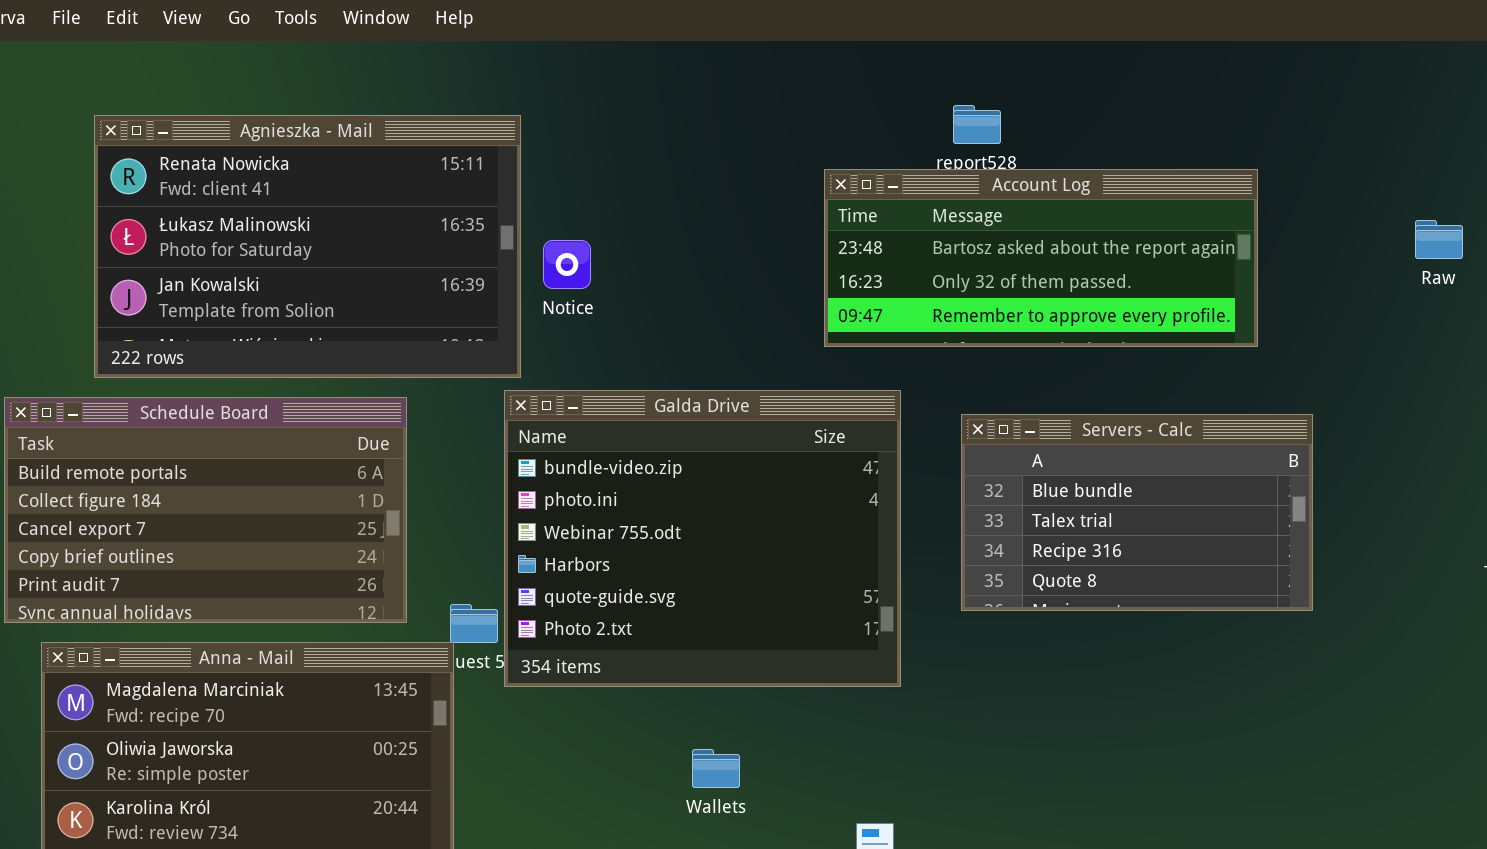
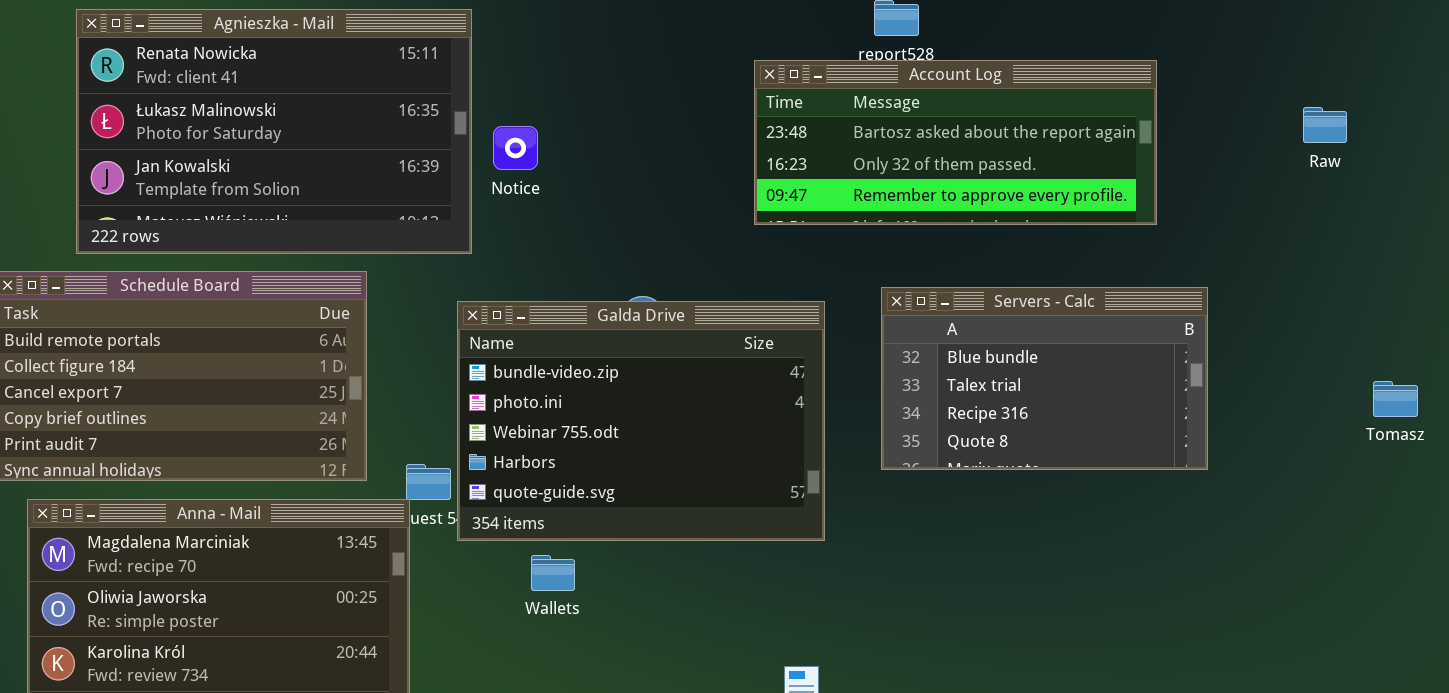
Galda Drive: [504,390,901,687] -> [457,301,825,541], resized
Wallets: [692,749,740,788] -> [531,555,575,591], moved

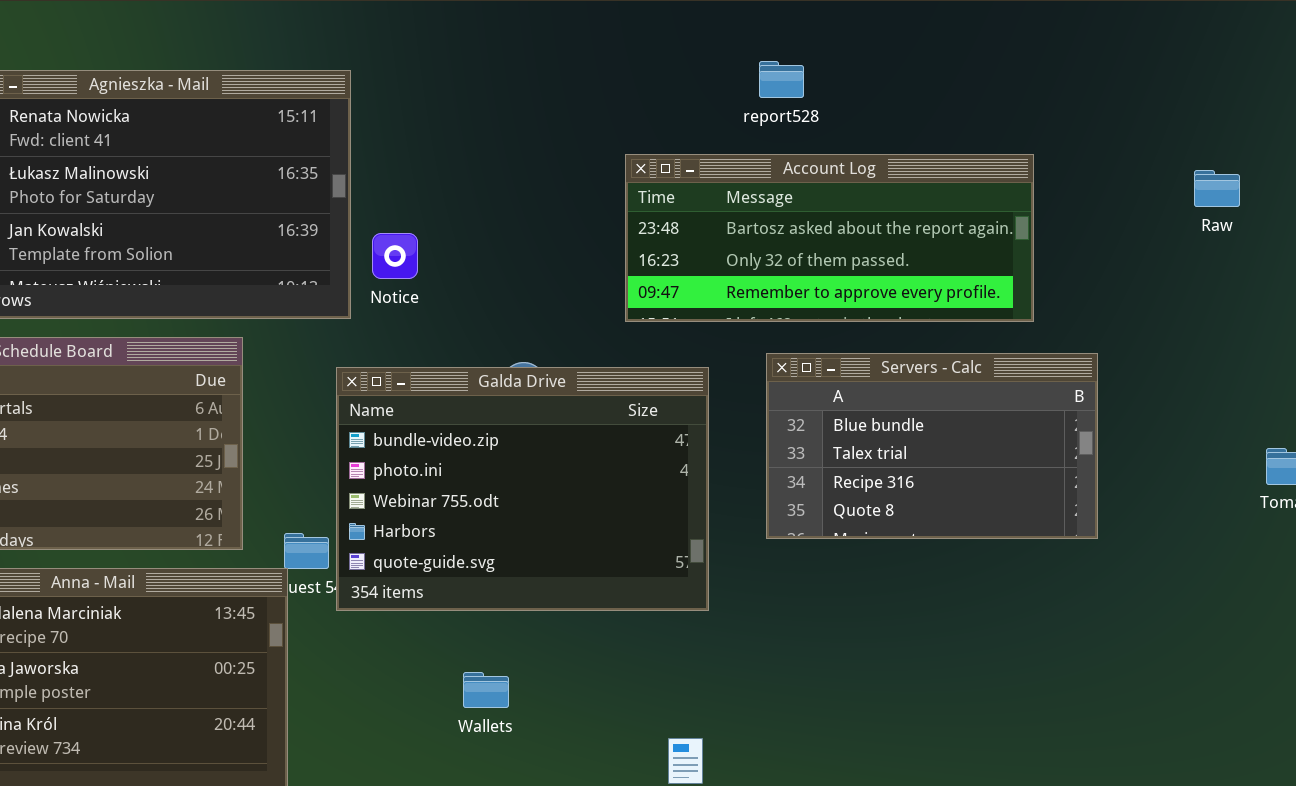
Account Log: [754,60,1157,225] -> [625,154,1034,322], moved
Notice: [493,126,538,170] -> [372,233,418,279], moved
Wallets: [531,555,575,591] -> [463,672,509,708], moved

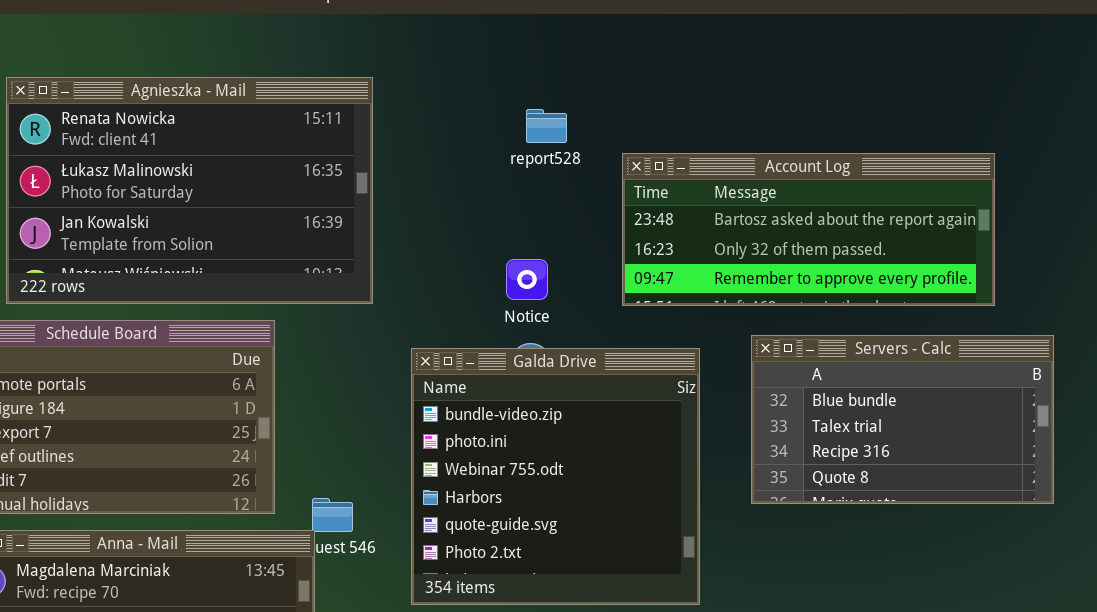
report528: [759,61,804,98] -> [526,109,567,143], moved
Notice: [372,233,418,279] -> [506,259,548,300], moved
Galda Drive: [336,367,709,611] -> [411,348,700,605], resized

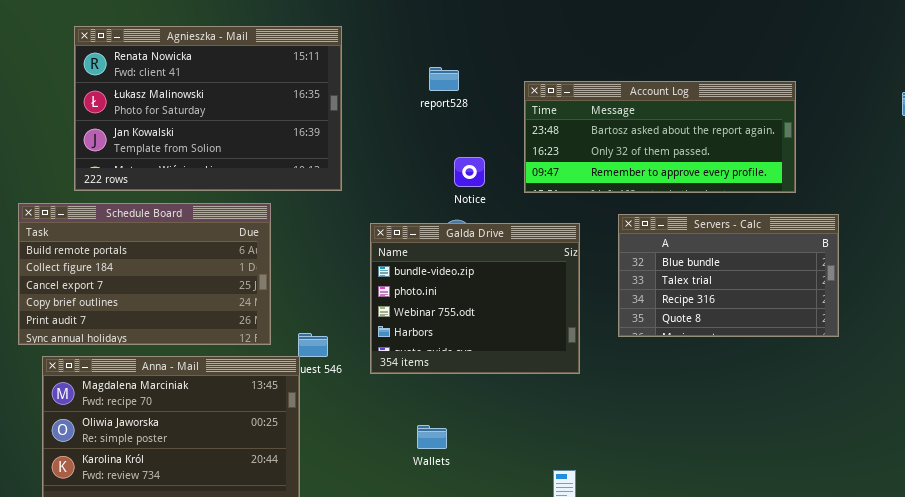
report528: [526,109,567,143] -> [429,67,459,91], moved
Notice: [506,259,548,300] -> [454,157,485,187], moved
Galda Drive: [411,348,700,605] -> [370,223,580,374], resized

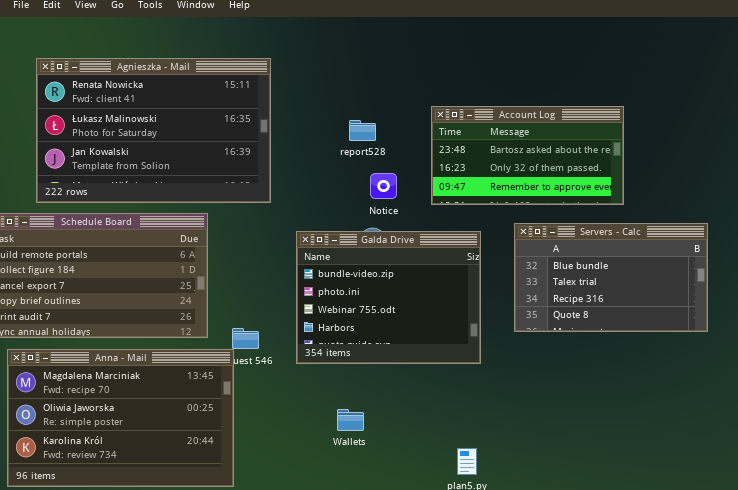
report528: [429,67,459,91] -> [349,120,376,141], moved
Account Log: [524,81,796,193] -> [431,106,624,205], resized

